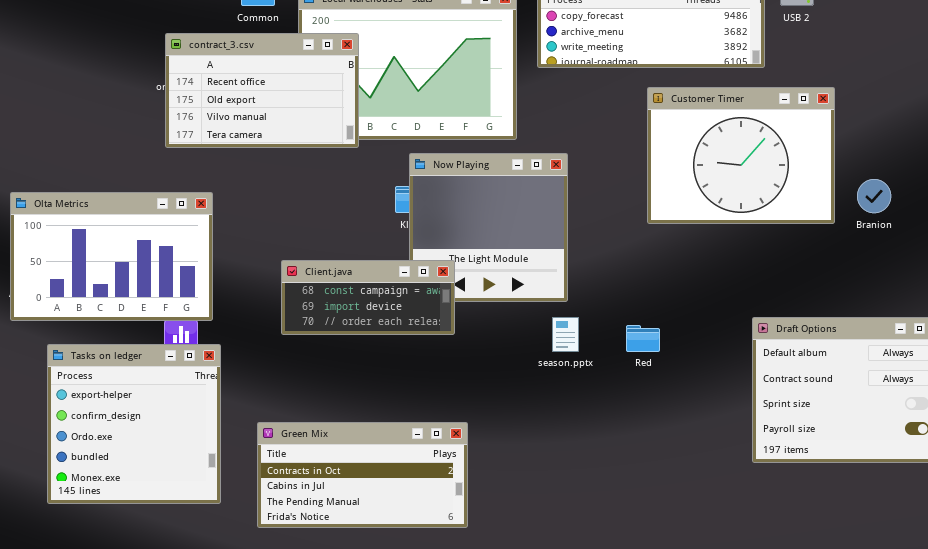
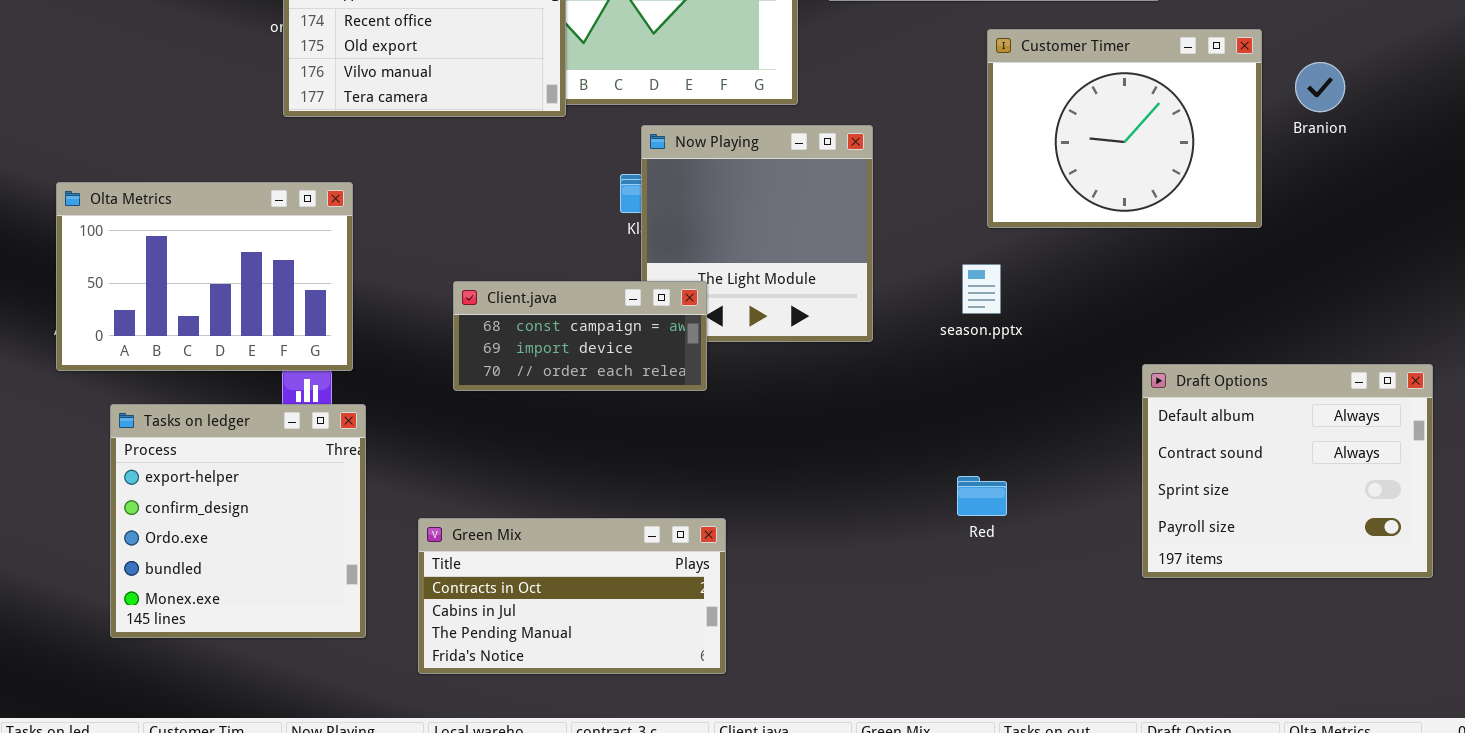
Branion: [857,179,891,213] -> [1295,62,1345,112], moved
season.pptx: [552,317,579,352] -> [962,264,1001,314], moved
Red: [626,325,660,352] -> [957,476,1007,516], moved

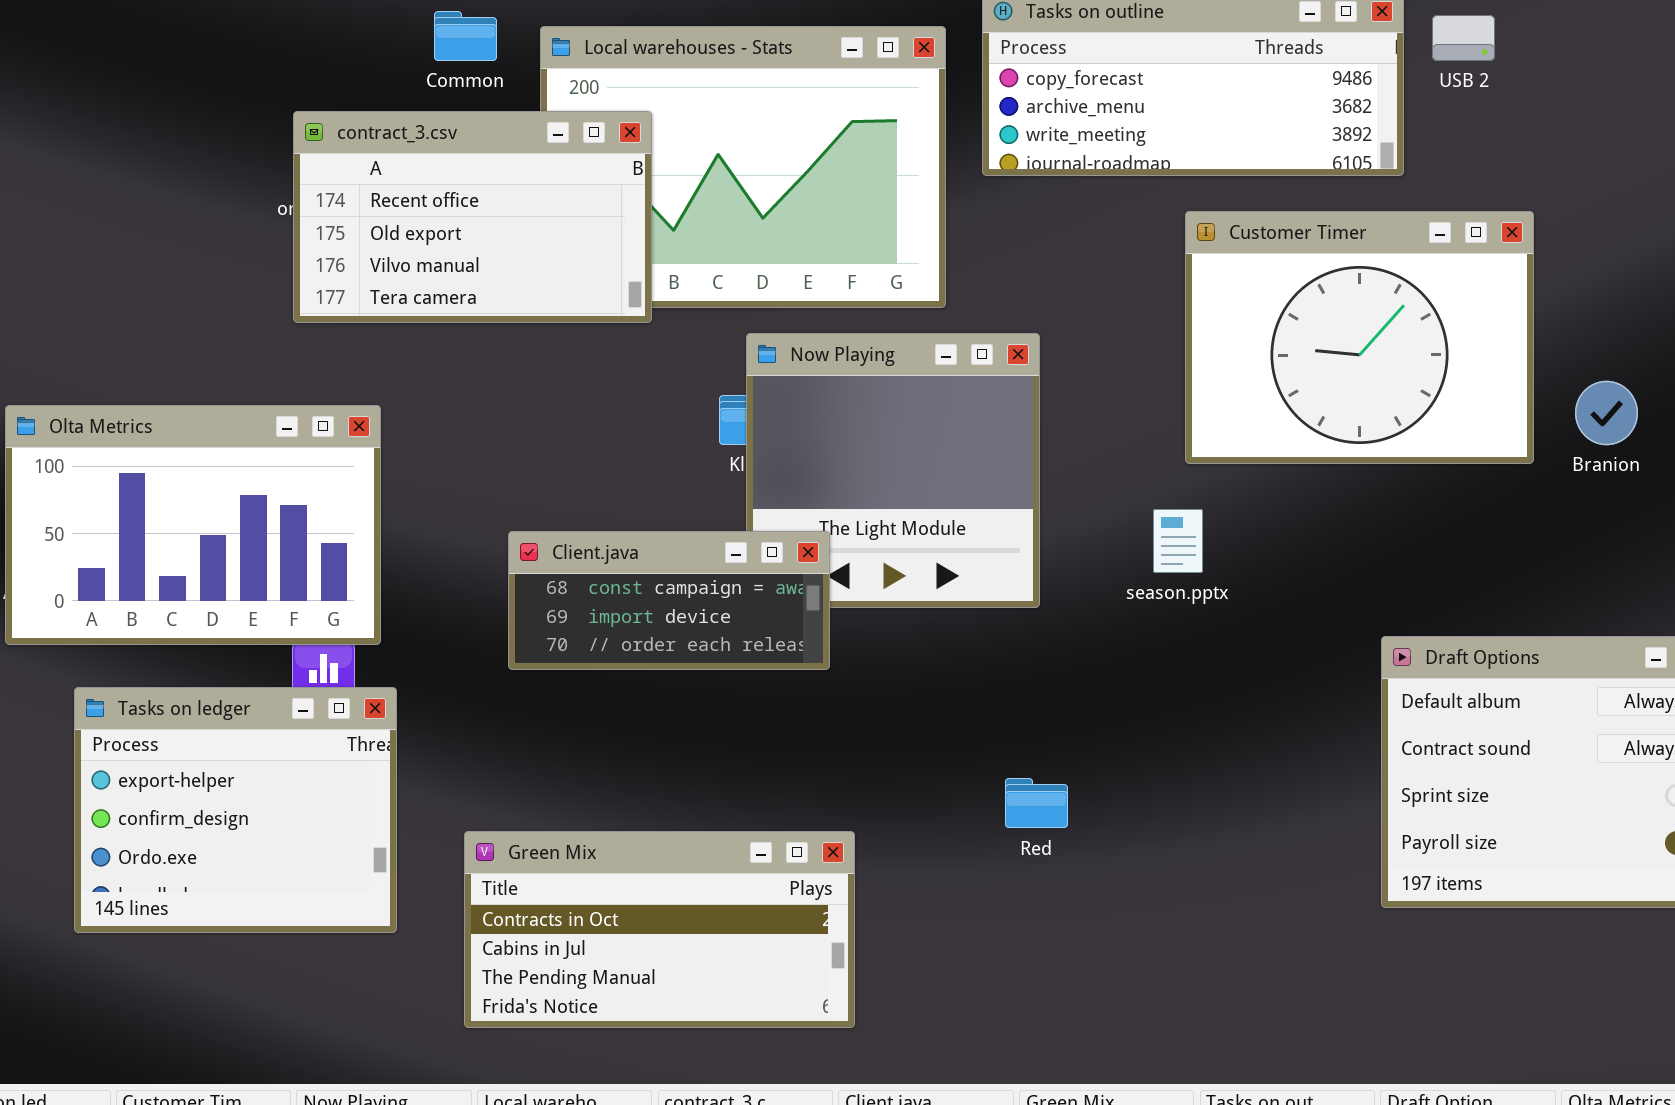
Branion: [1295,62,1345,112] -> [1575,381,1638,445], moved
Tasks on ledger: [110,404,366,638] -> [74,687,397,933], resized
Red: [957,476,1007,516] -> [1005,778,1068,828], moved

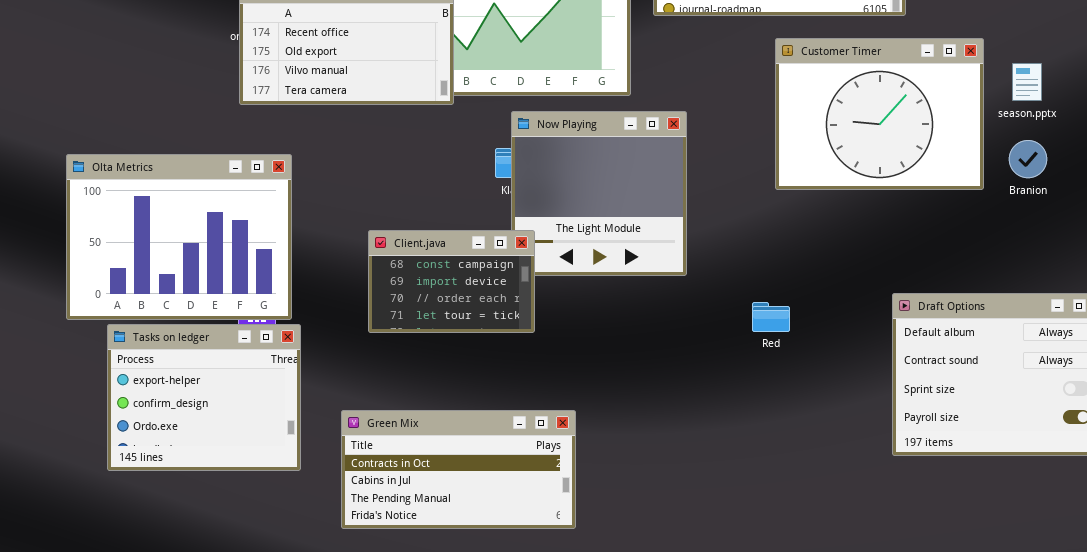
Olta Metrics: [5,405,381,645] -> [66,154,292,320], resized
season.pptx: [1153,509,1203,573] -> [1012,63,1042,101], moved
Client.java: [508,531,830,670] -> [368,230,535,333], resized
Red: [1005,778,1068,828] -> [752,302,790,332], moved

